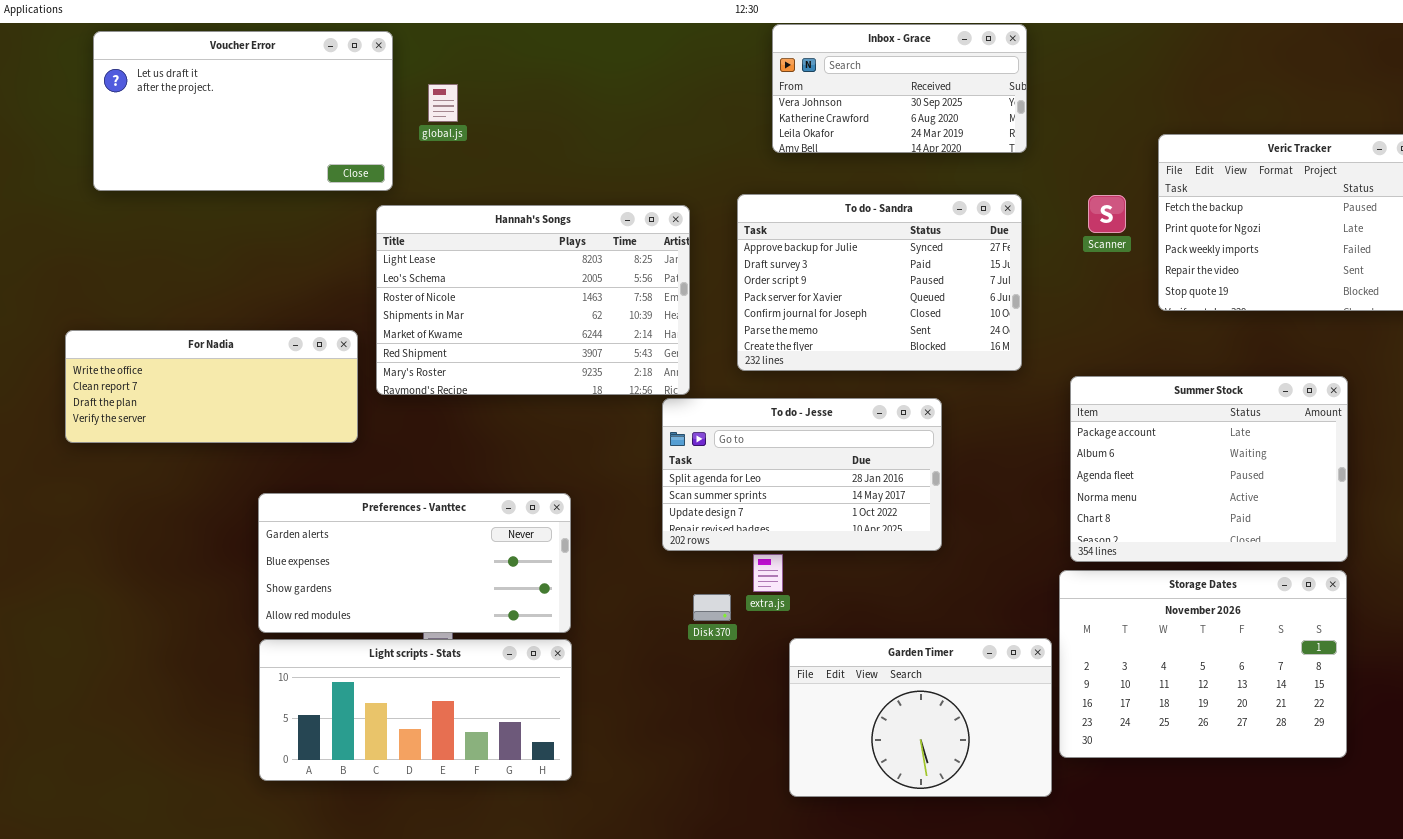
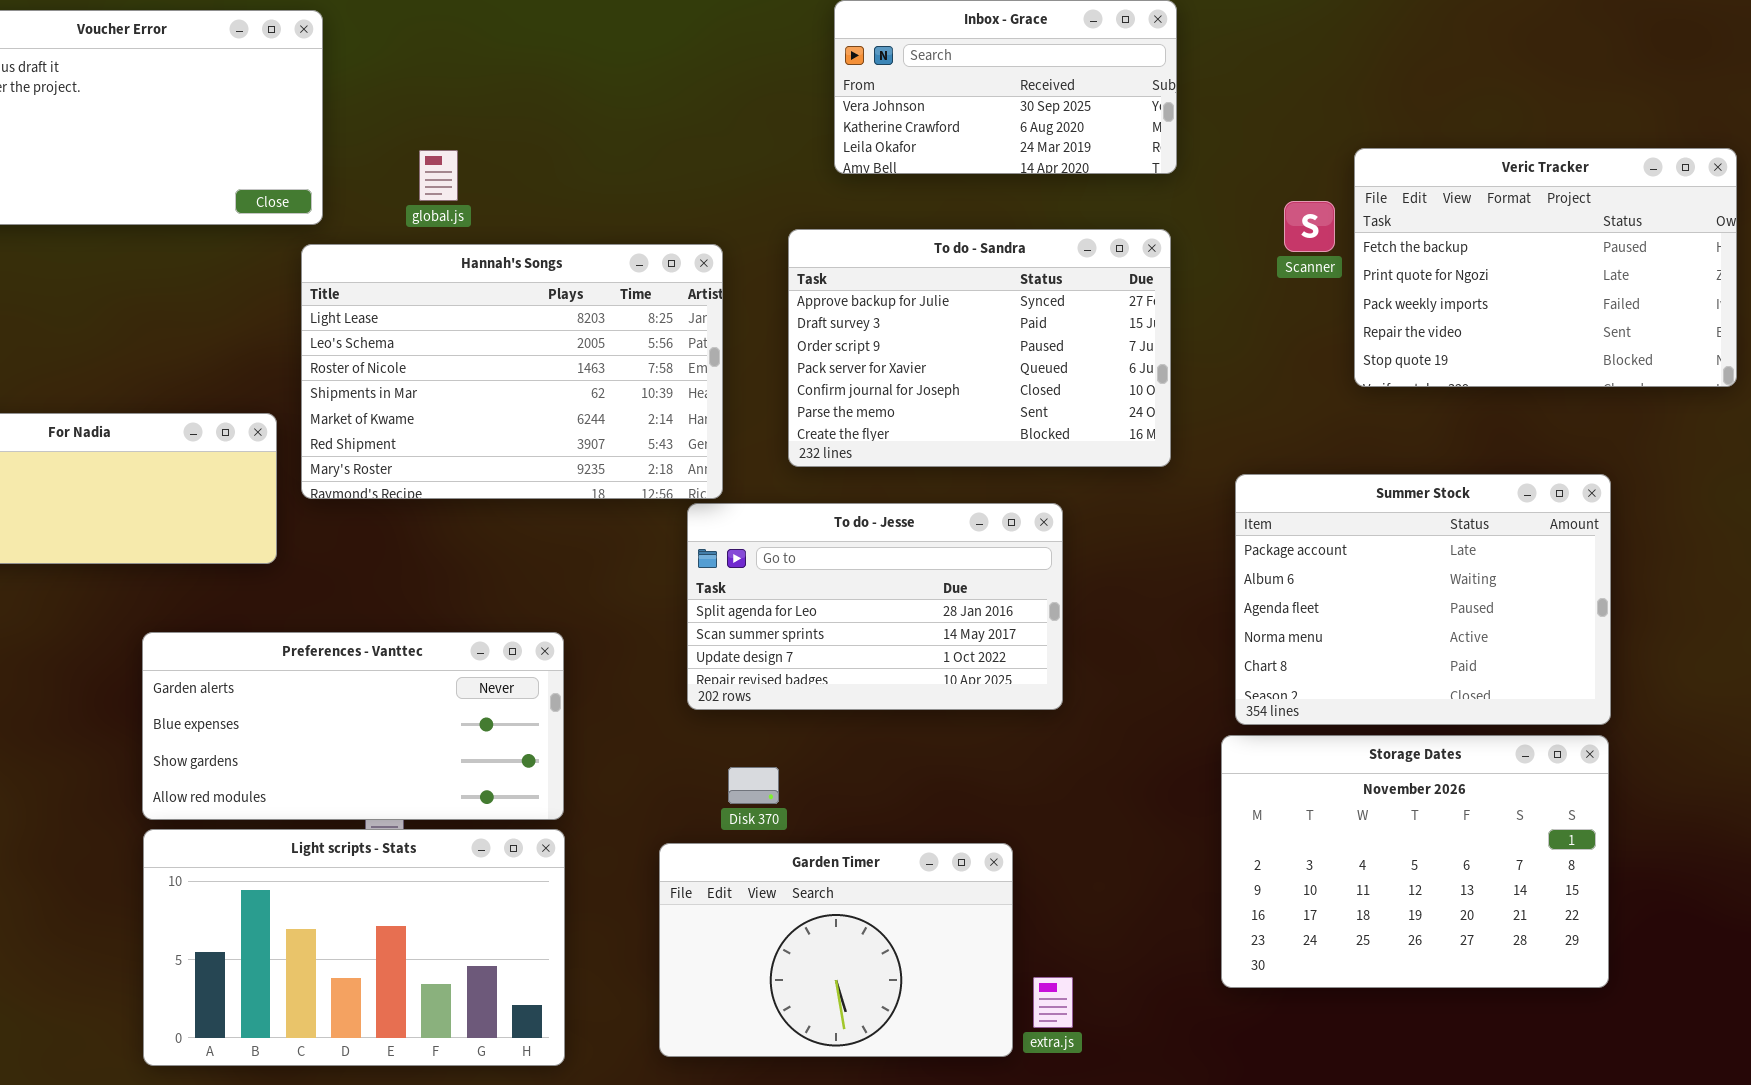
global.js: [428,84,458,122] -> [419,150,458,201], moved
Scanner: [1088,195,1126,233] -> [1284,201,1335,252], moved
extra.js: [753,554,783,592] -> [1033,977,1073,1028], moved
Garden Timer: [789,638,1052,797] -> [659,843,1013,1057], moved
Light scripts - Stats: [259,639,572,781] -> [143,829,565,1066], resized

